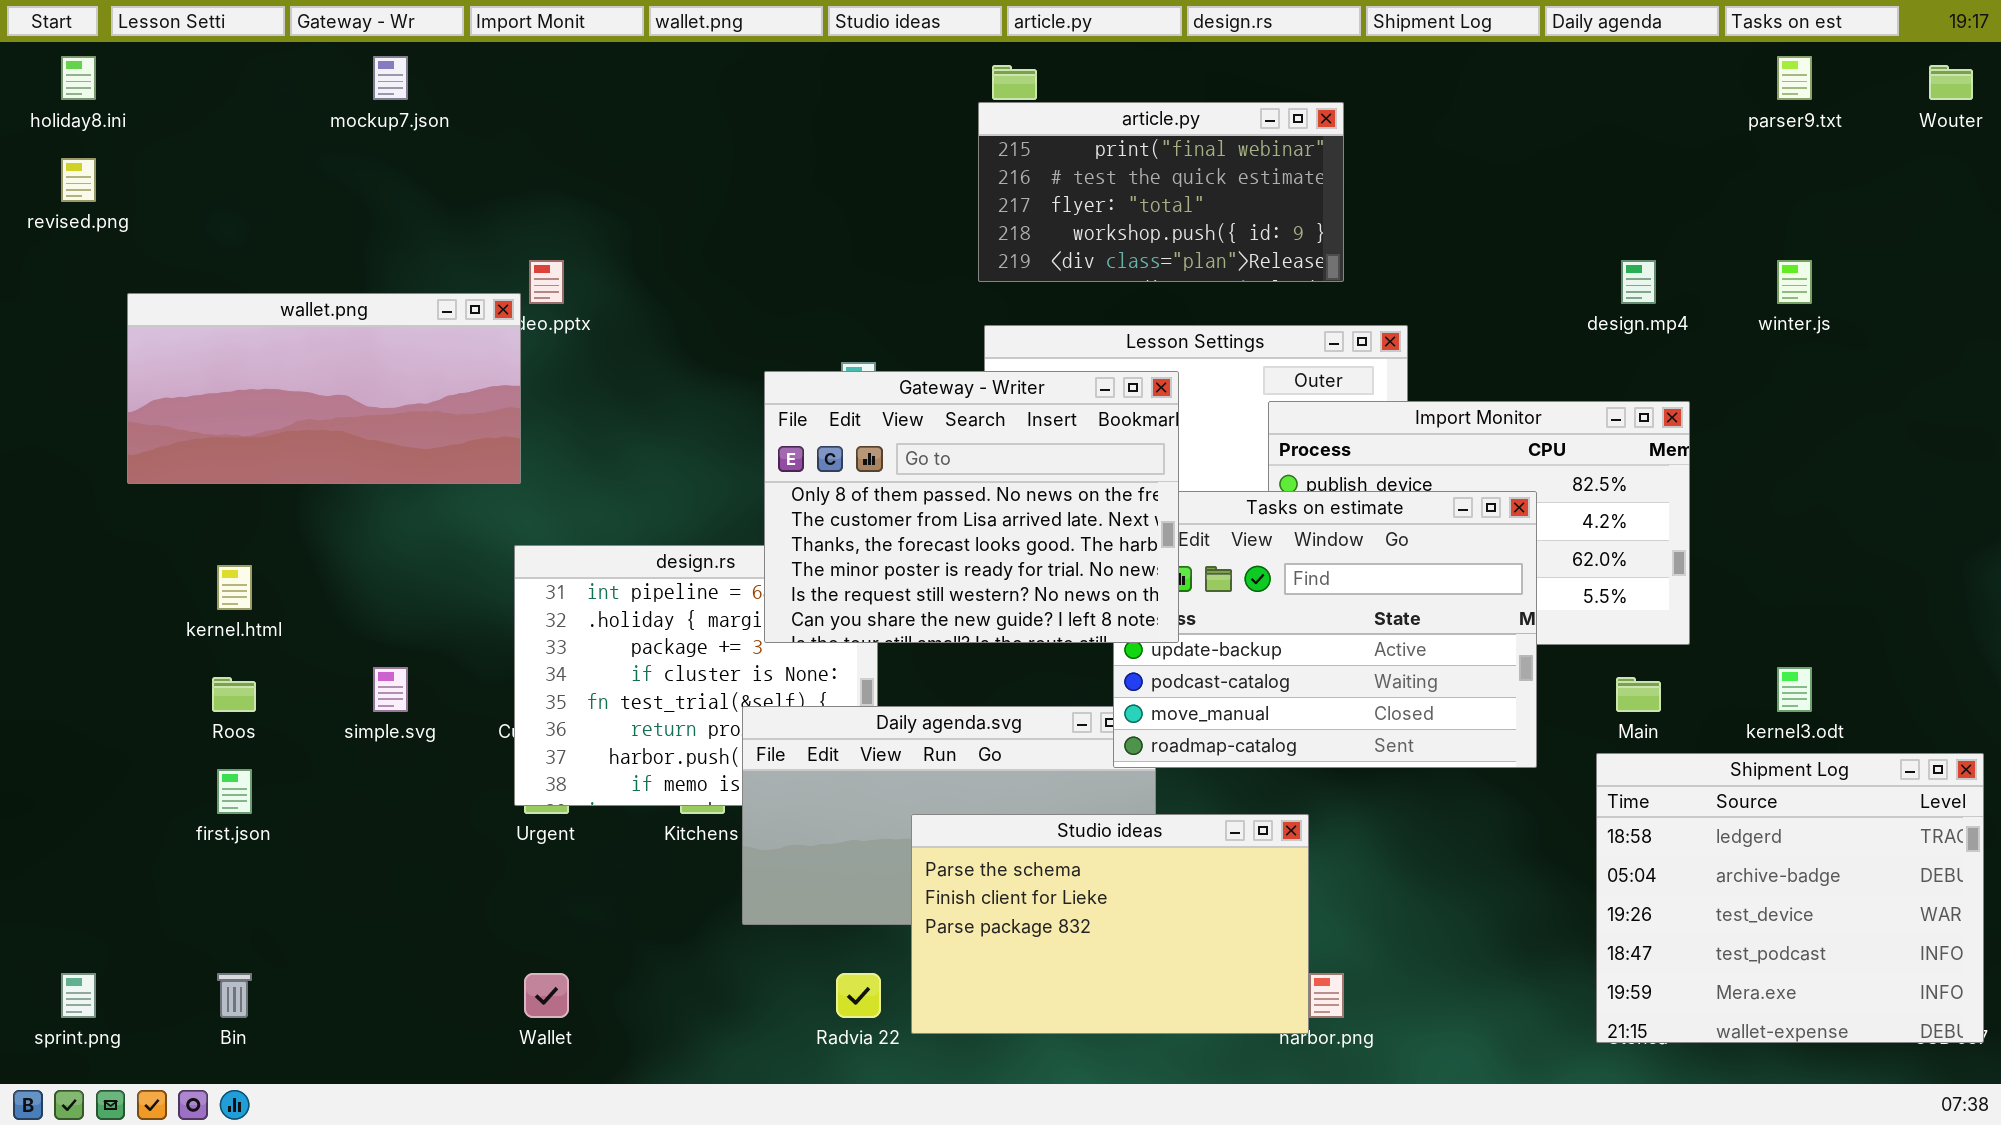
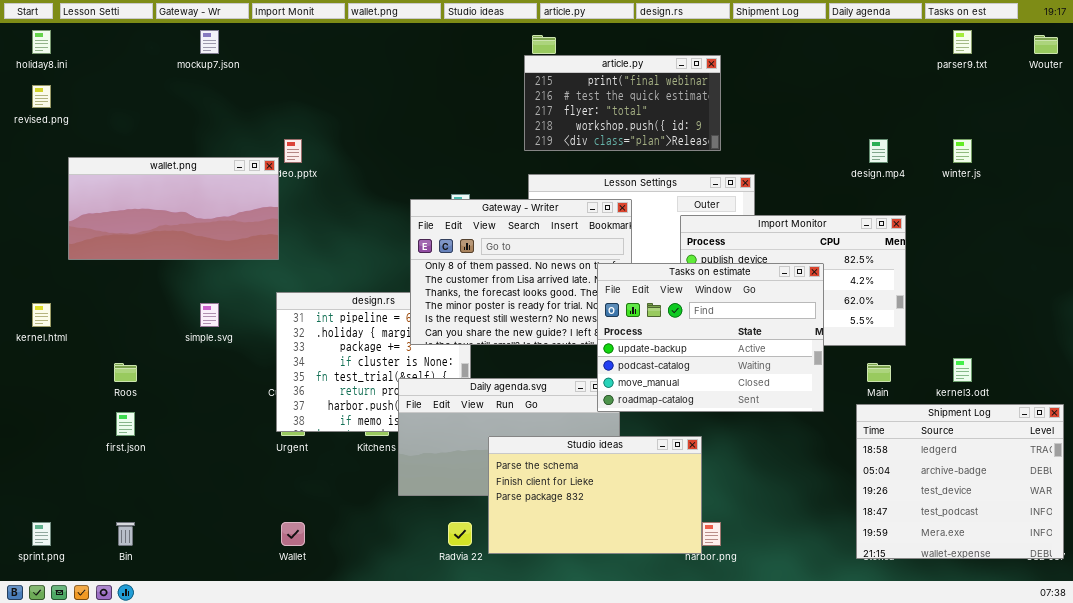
Tasks on estimate: [1113,491,1537,768] -> [597,263,824,412], raised
kernel.html: [217,565,252,610] -> [32,303,51,327], moved
simple.svg: [373,667,408,712] -> [200,303,219,327], moved

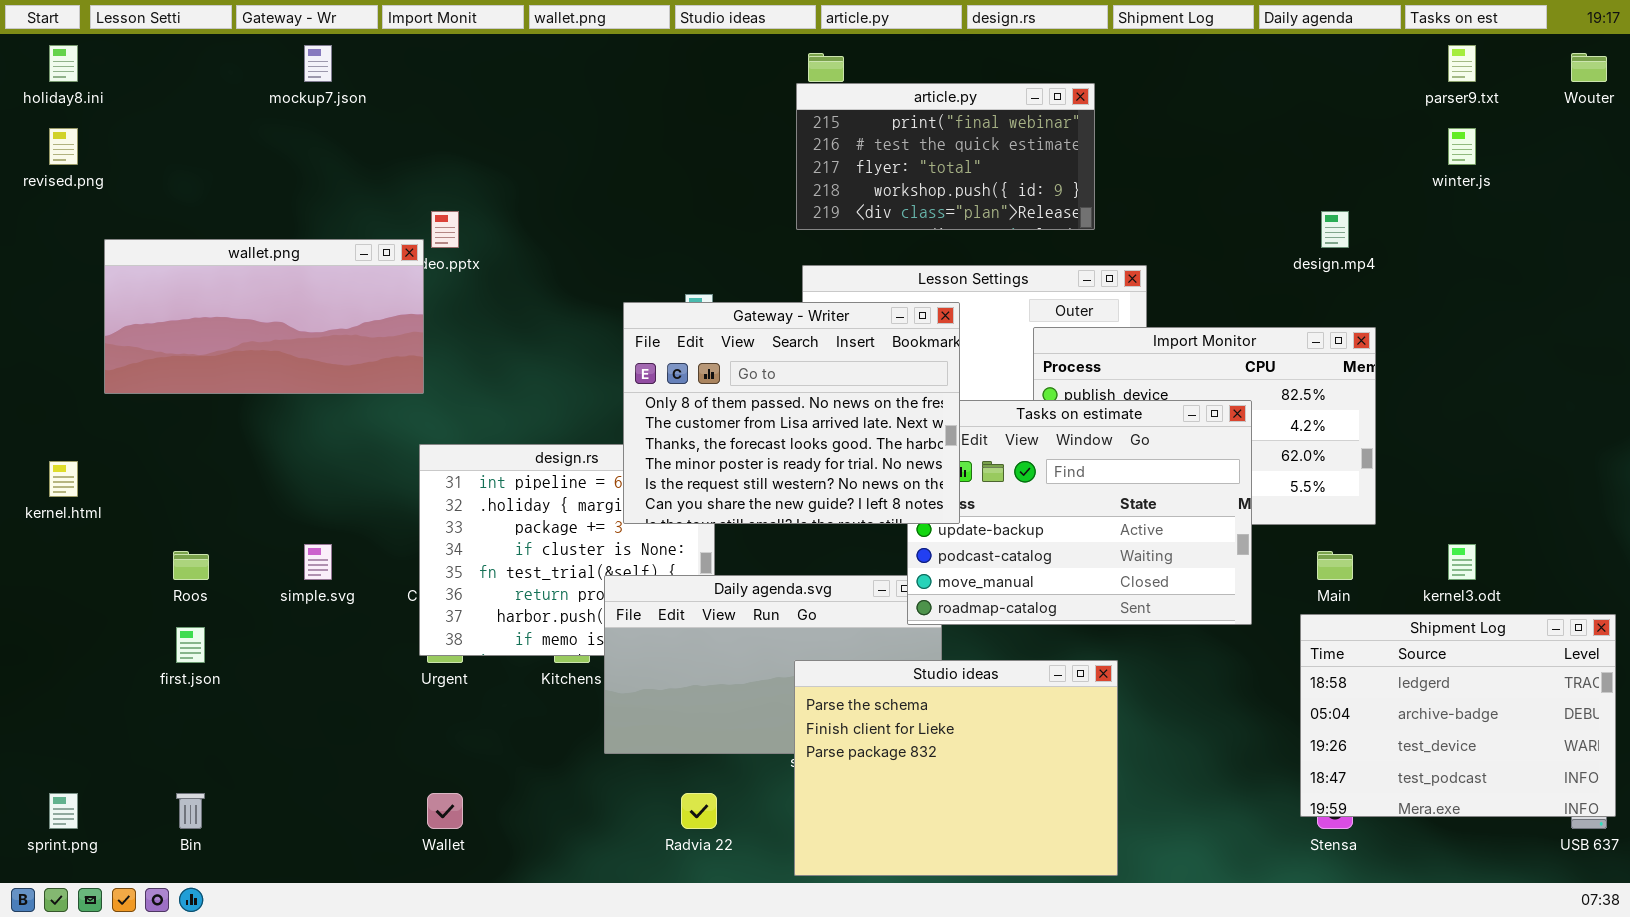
winter.js: [953,139,972,163] -> [1448,128,1476,165], moved
Gateway - Writer: [410,199,632,345] -> [623,302,960,524], raised
simple.svg: [200,303,219,327] -> [304,544,332,580], moved
Shipment Log: [856,404,1064,559] -> [1300,614,1616,817], resized
Studio ideas: [488,436,702,554] -> [794,660,1118,876], moved, resized

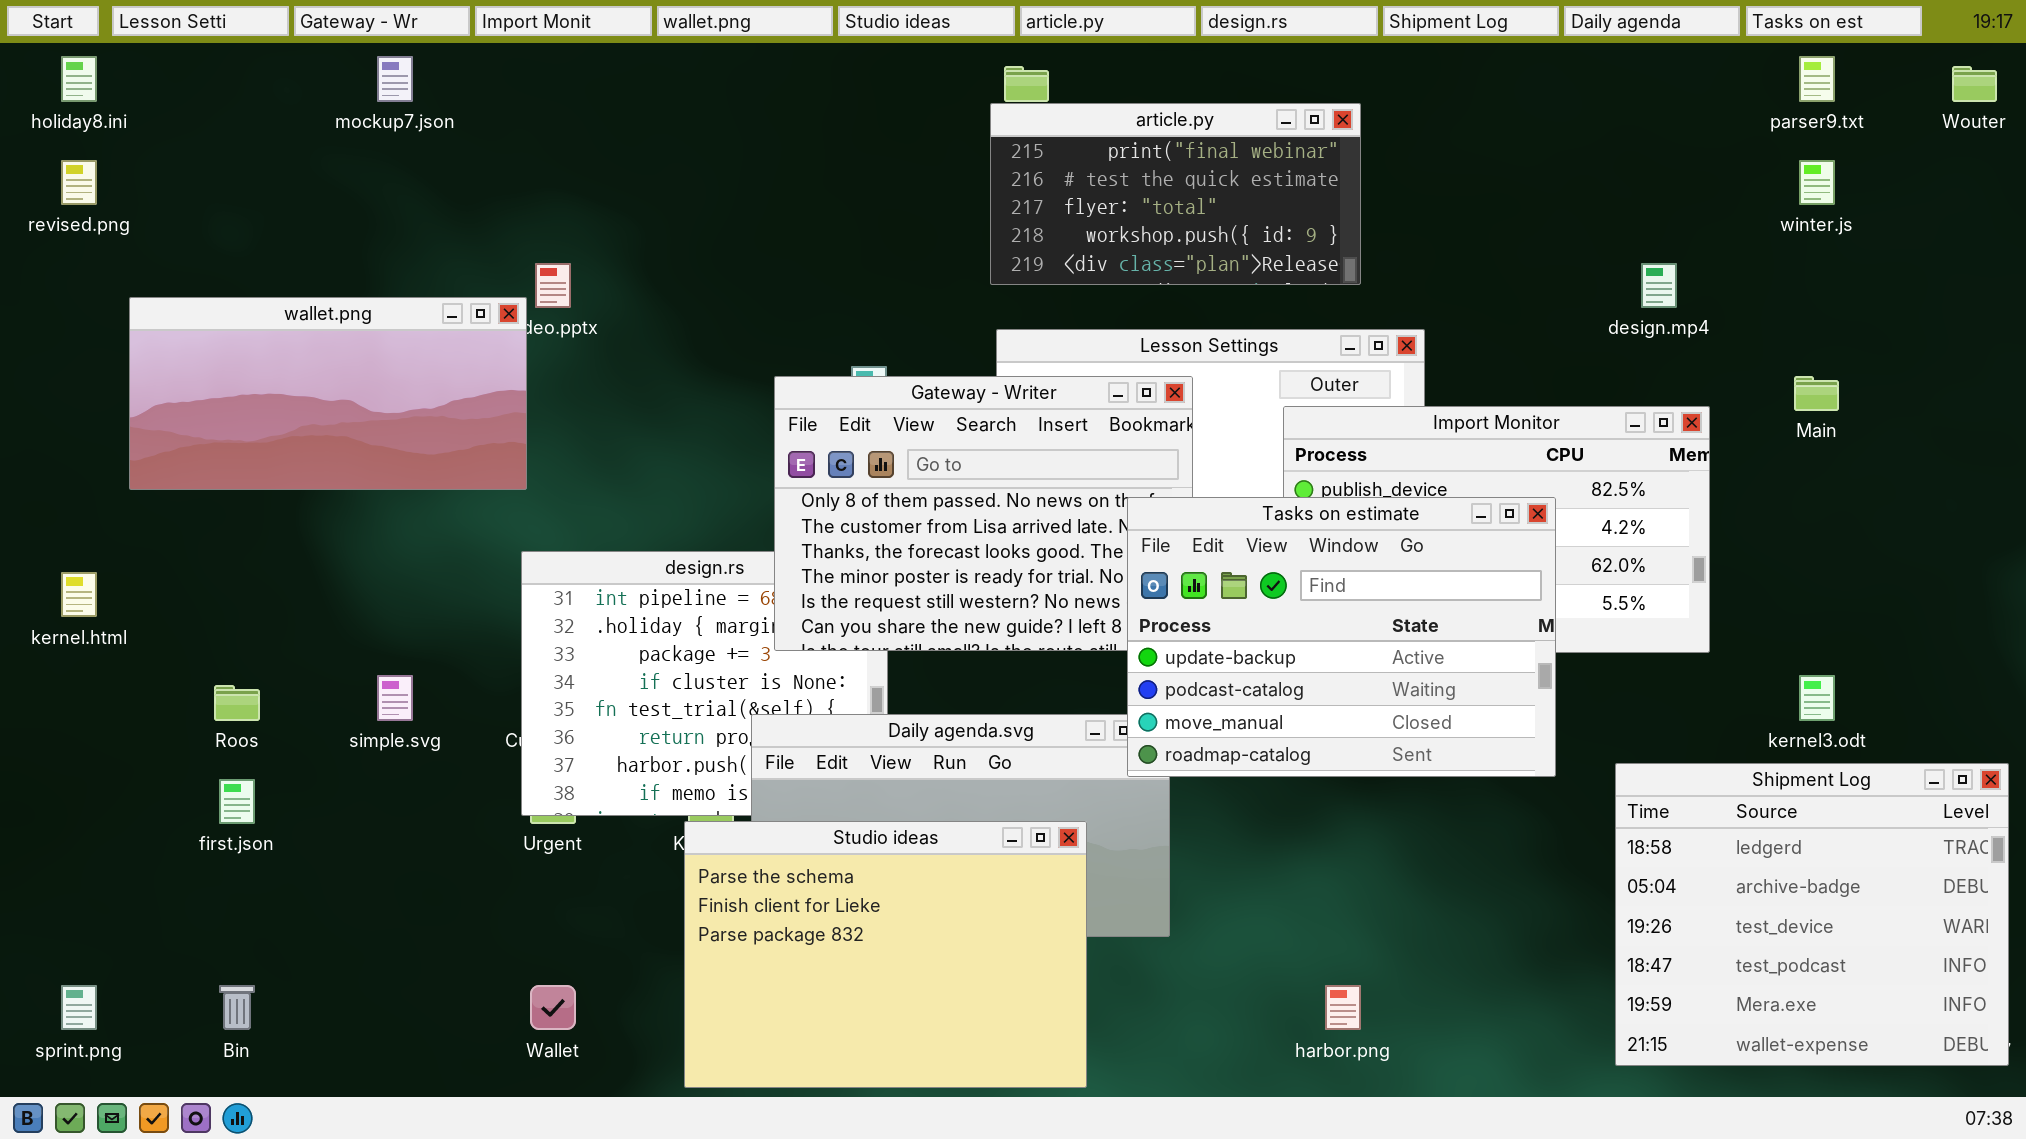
Tasks on estimate: [907,400,1252,625] -> [1127,497,1556,777], raised
Main: [1317,551,1353,580] -> [1794,376,1839,411], moved
Shipment Log: [1300,614,1616,817] -> [1615,763,2009,1066], resized
Studio ideas: [794,660,1118,876] -> [684,821,1087,1088], moved

